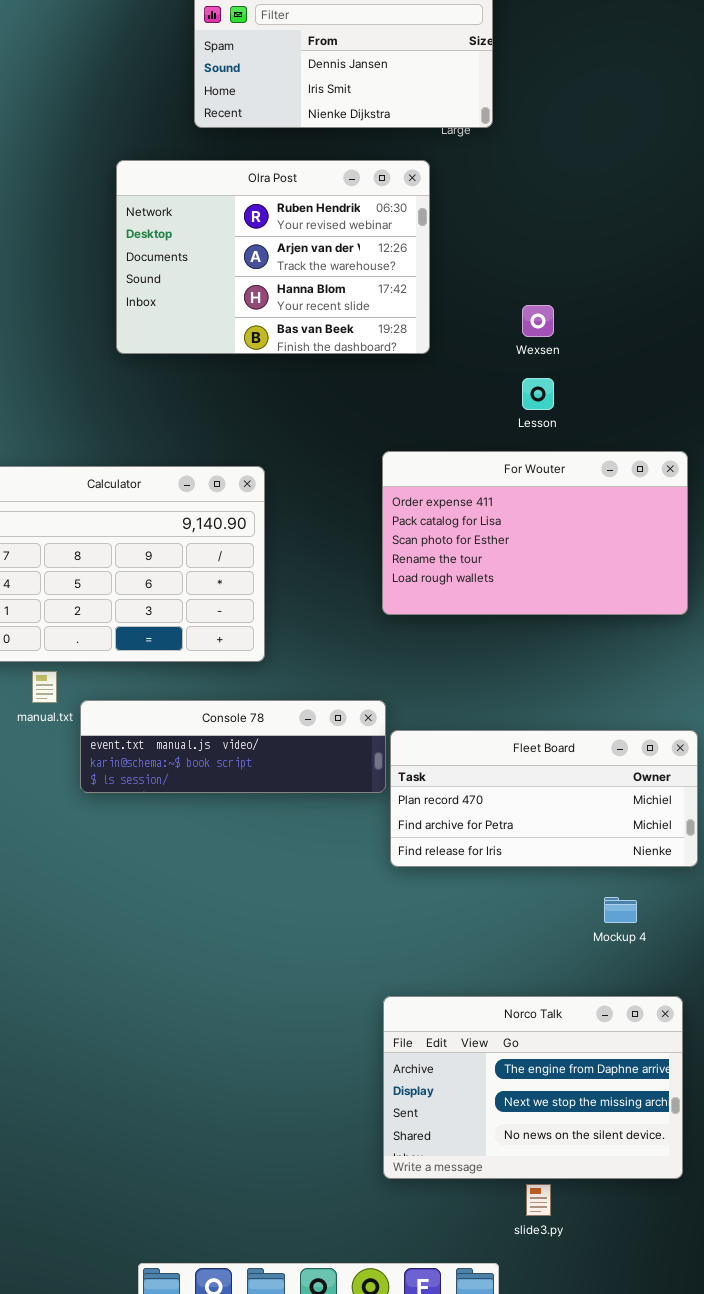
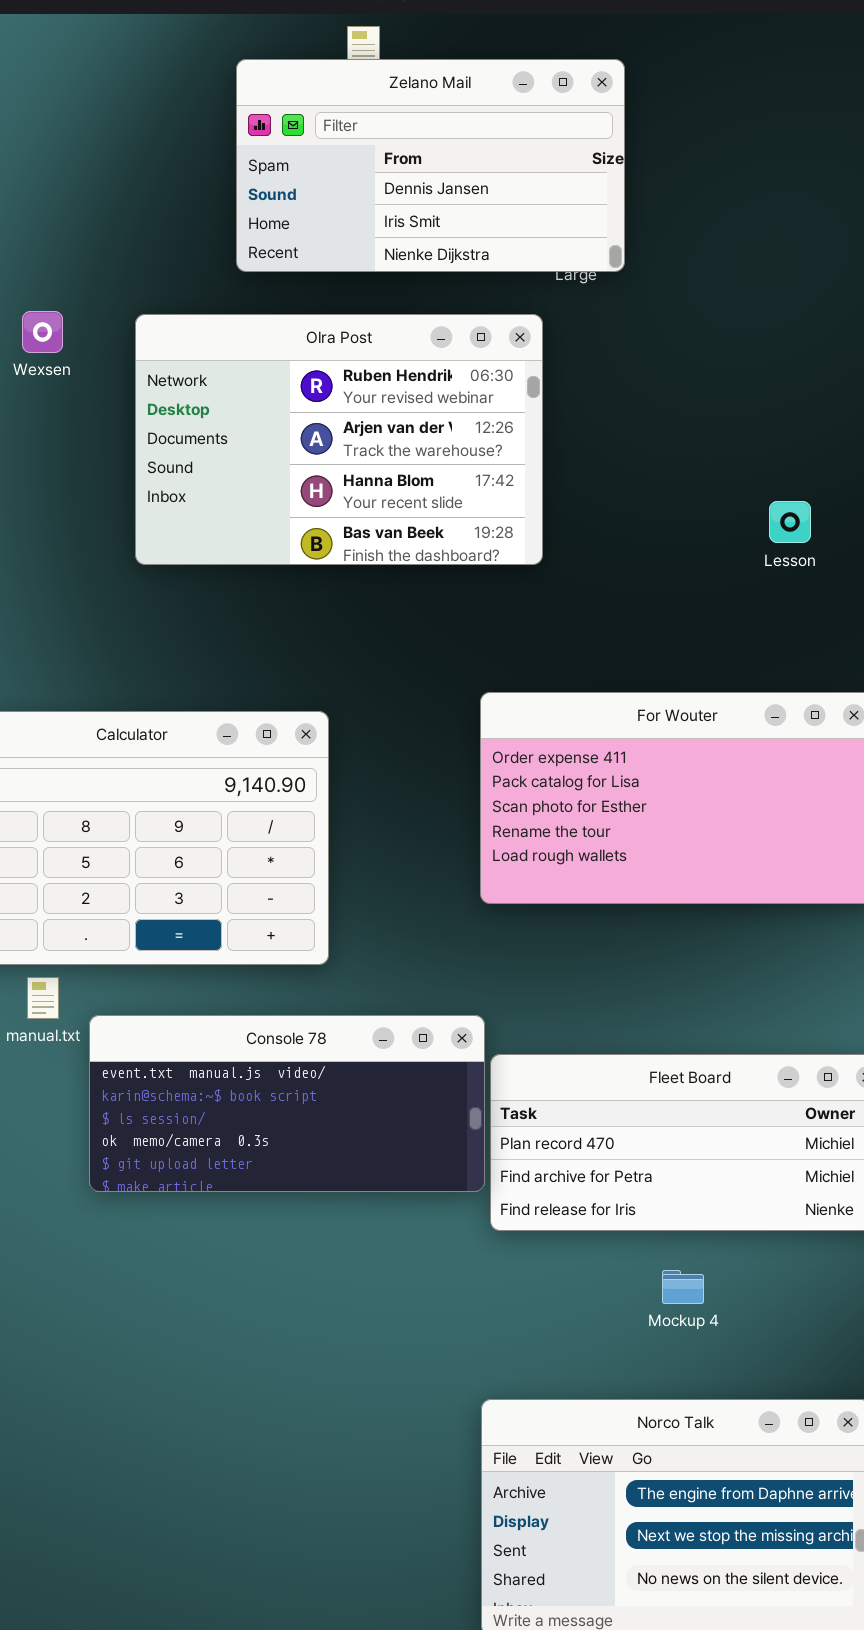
Wexsen: [522,305,554,337] -> [22,311,63,353], moved
Lesson: [522,378,554,410] -> [769,501,811,543], moved
Console 78: [80,700,386,793] -> [89,1015,485,1192], resized
Mockup 4: [604,897,637,923] -> [662,1270,704,1304], moved

